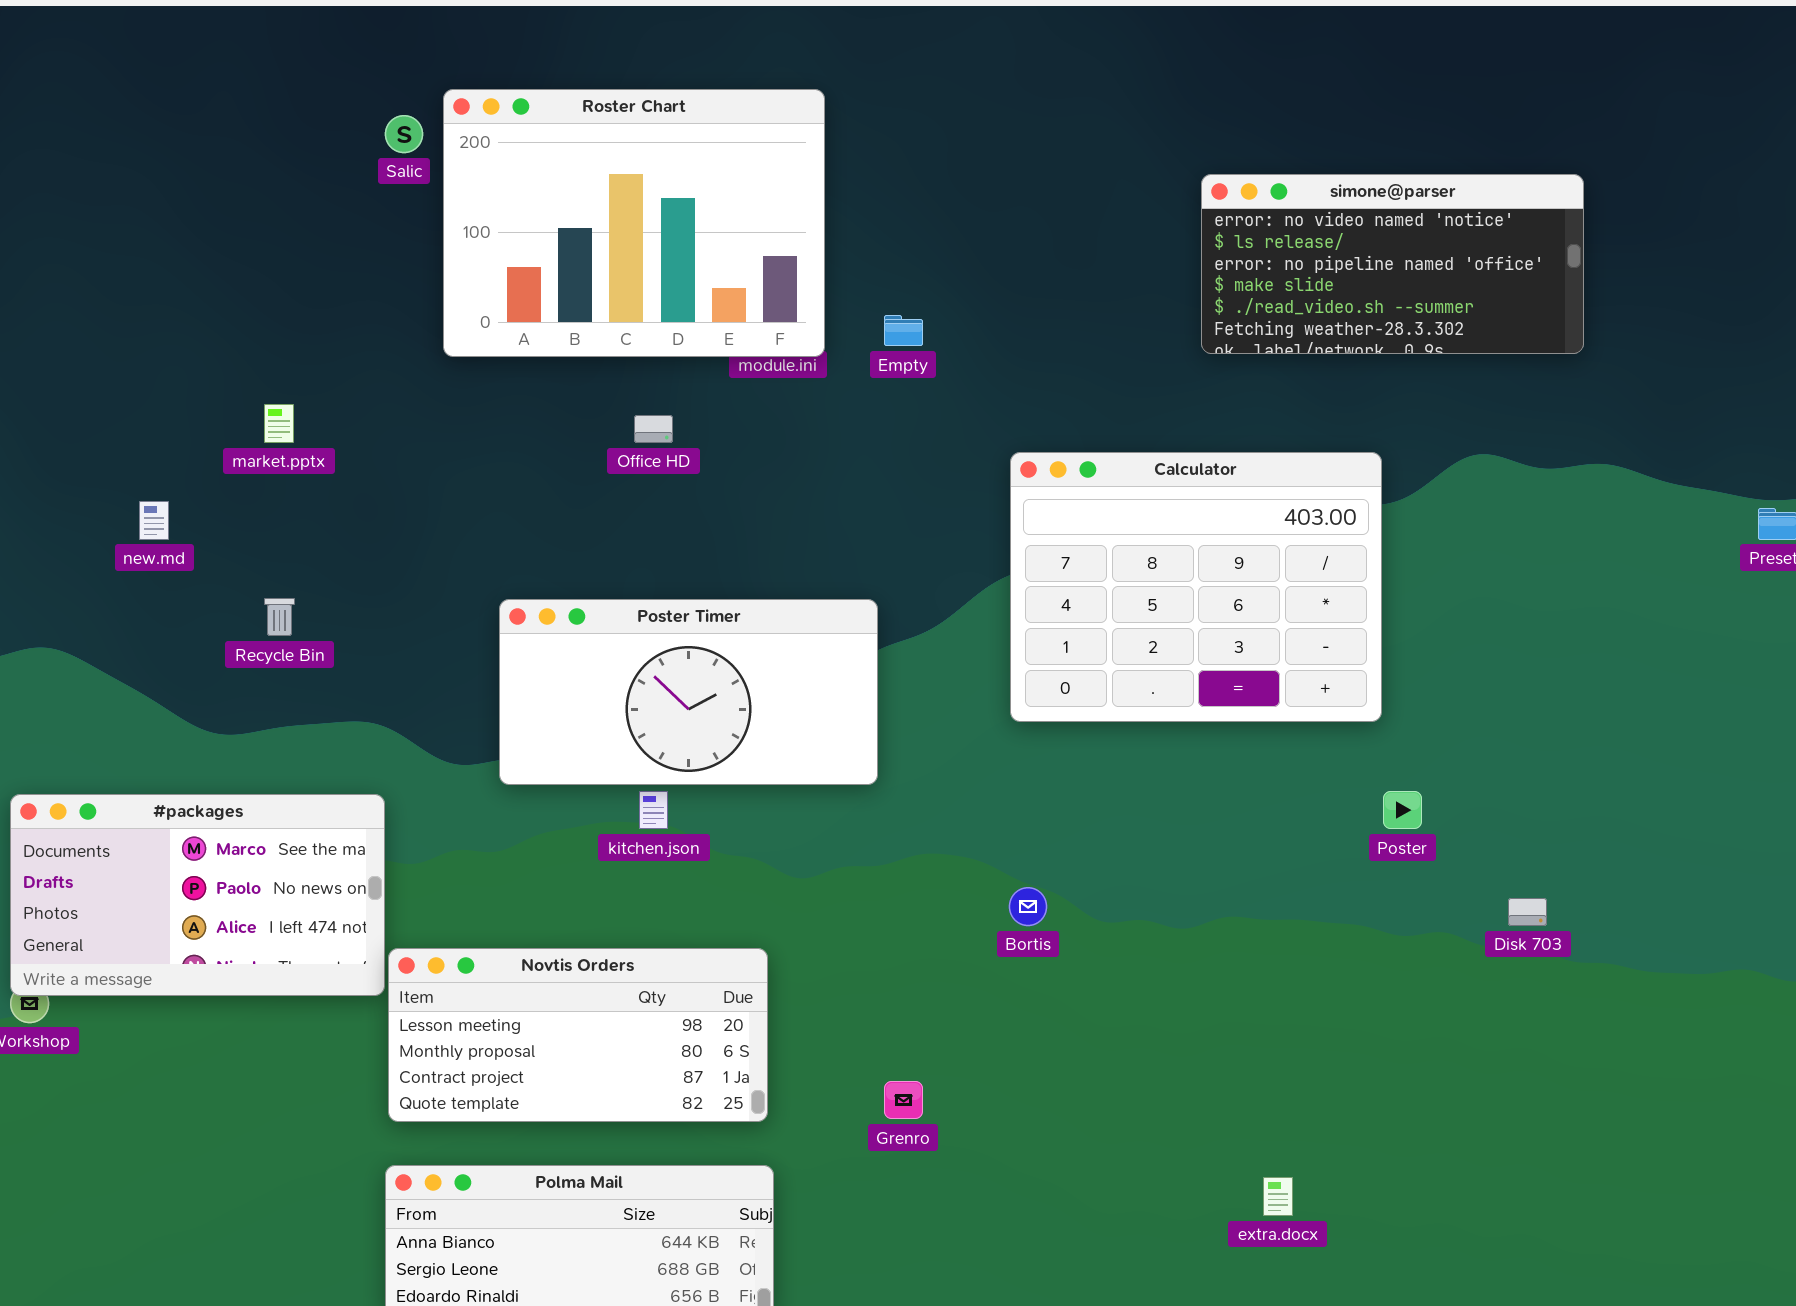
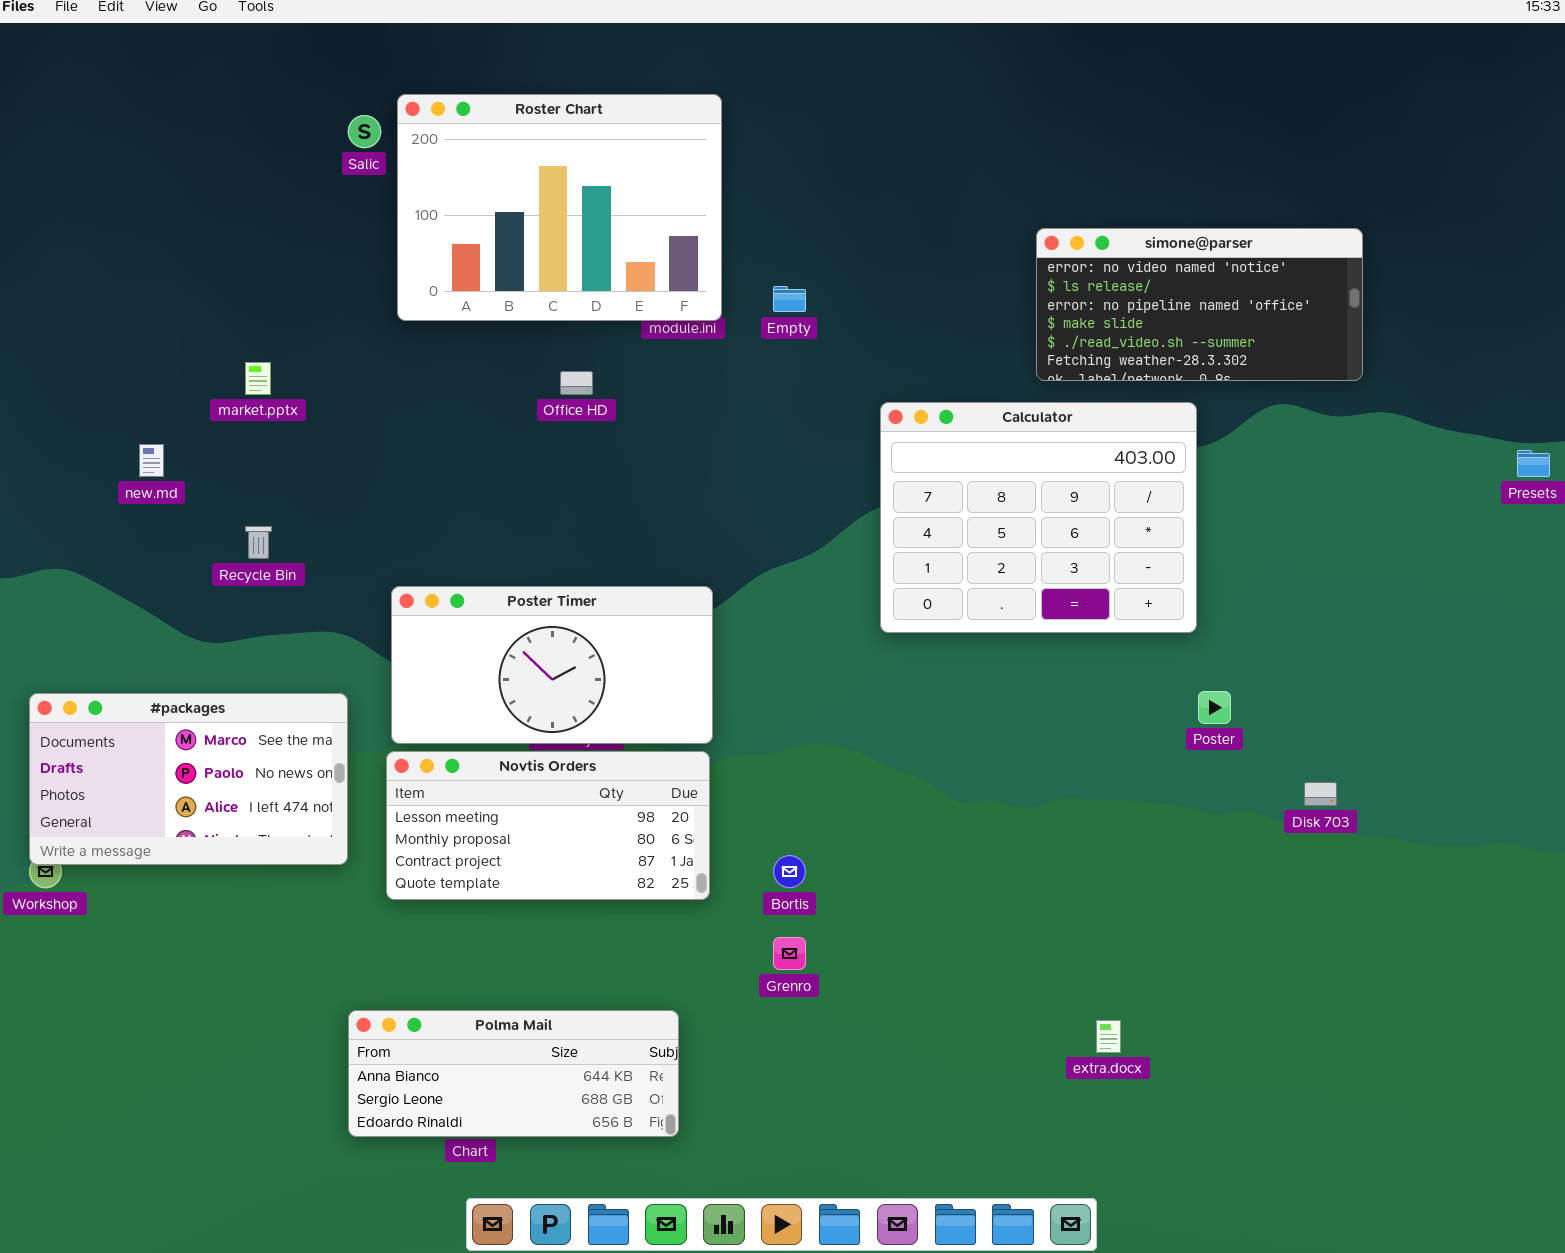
simone@parser: [1201,174,1584,354] -> [1036,228,1363,381], moved
Poster Timer: [499,599,878,785] -> [391,586,713,744], moved
Bortis: [1009,887,1047,926] -> [773,855,806,888], moved
Novtis Orders: [388,948,768,1122] -> [386,751,710,900], moved

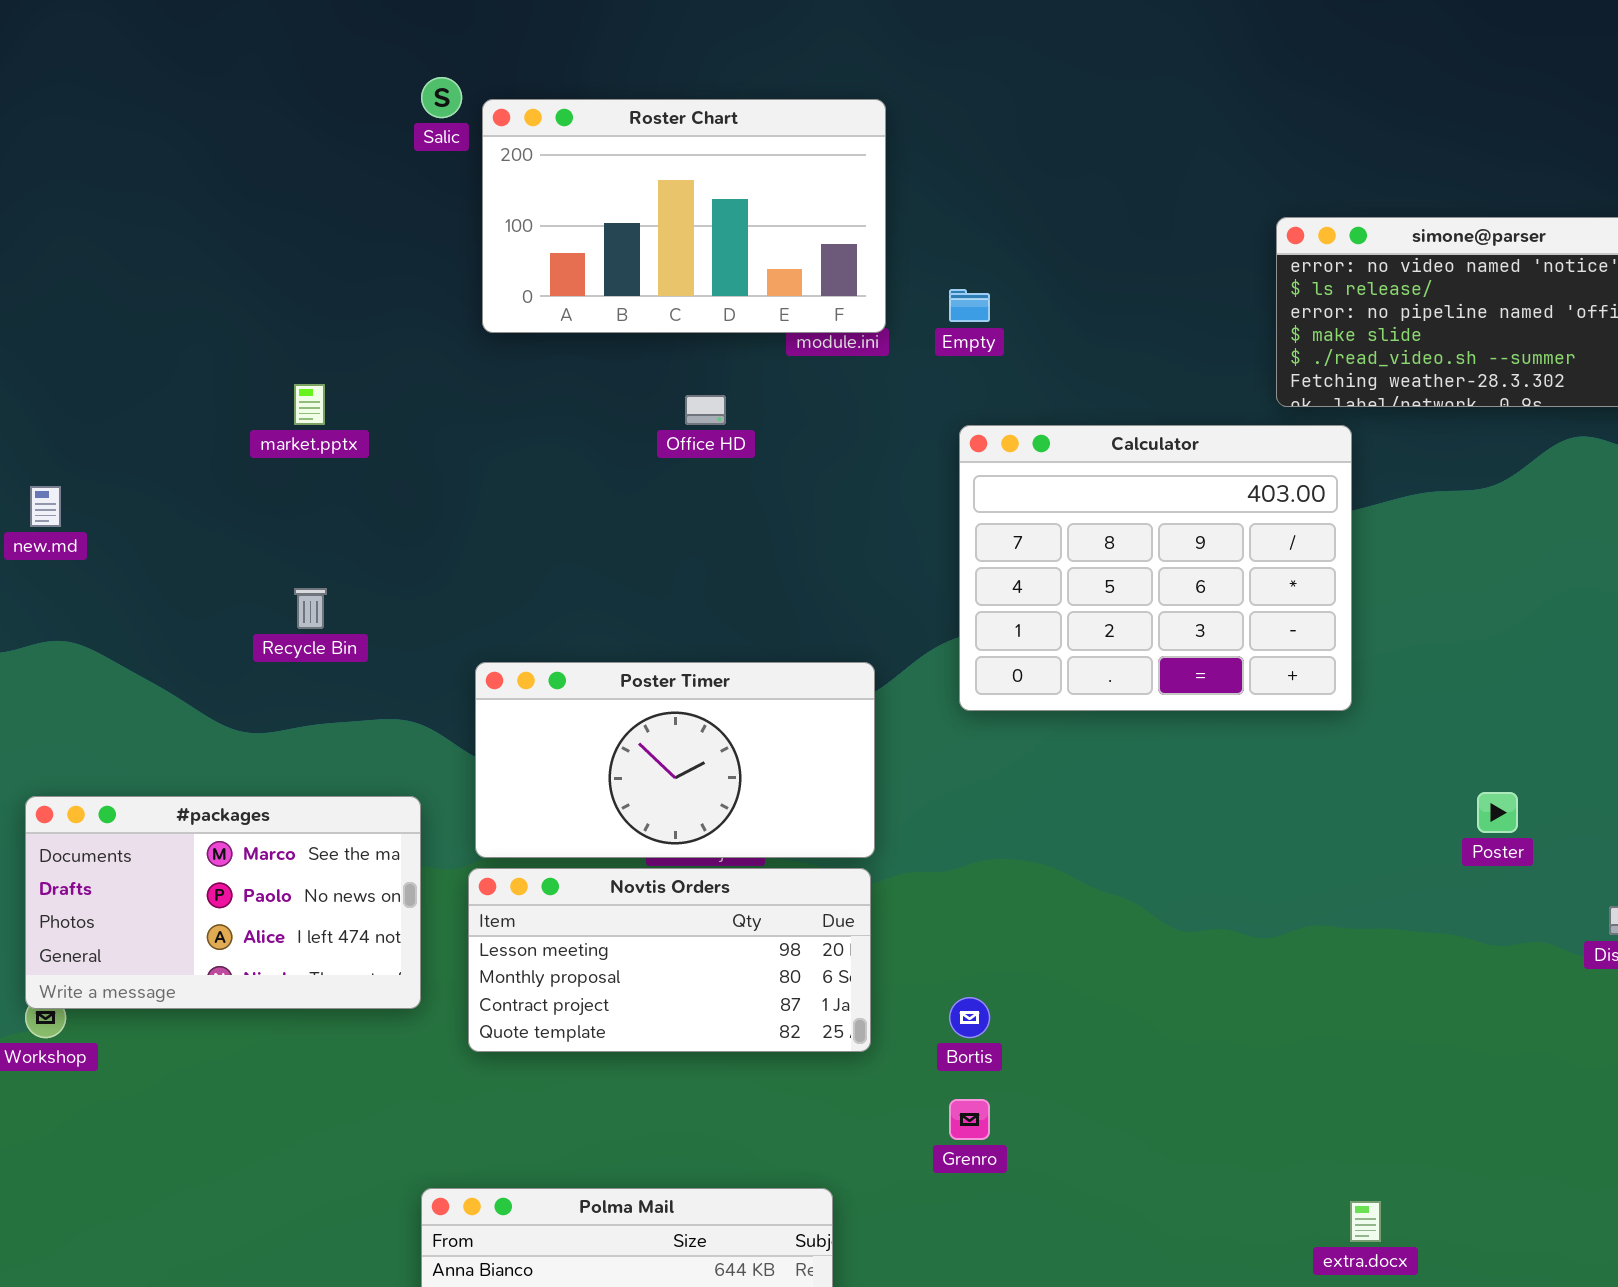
Roster Chart: [397,94,722,321] -> [482,99,886,333], resized
Calculator: [880,402,1197,633] -> [959,425,1352,711], moved
new.md: [139,444,164,477] -> [30,486,61,527], moved

